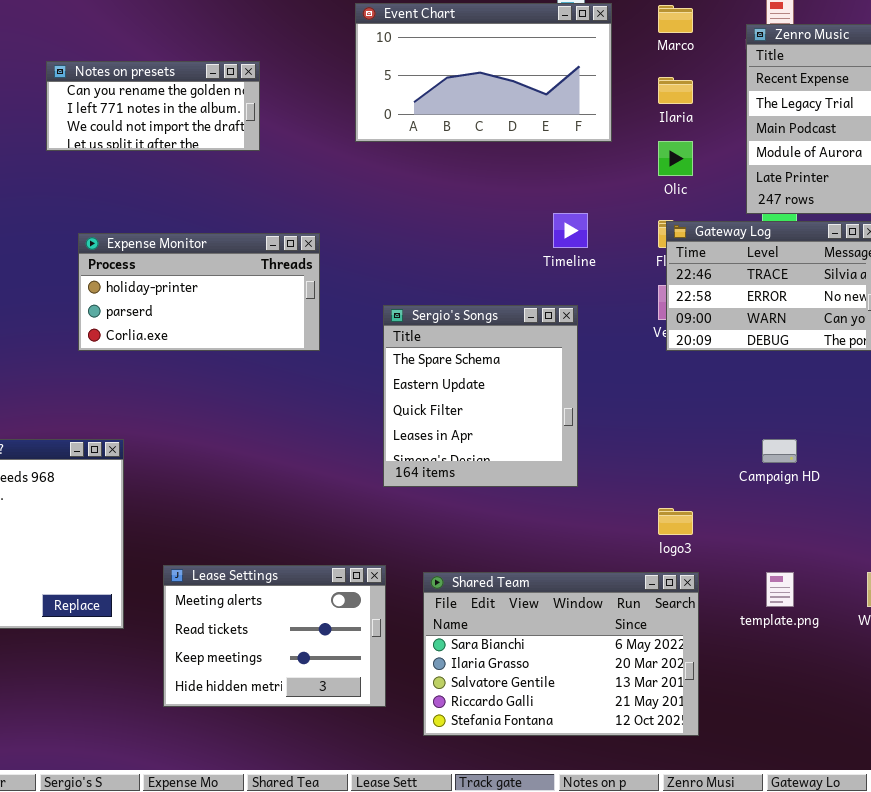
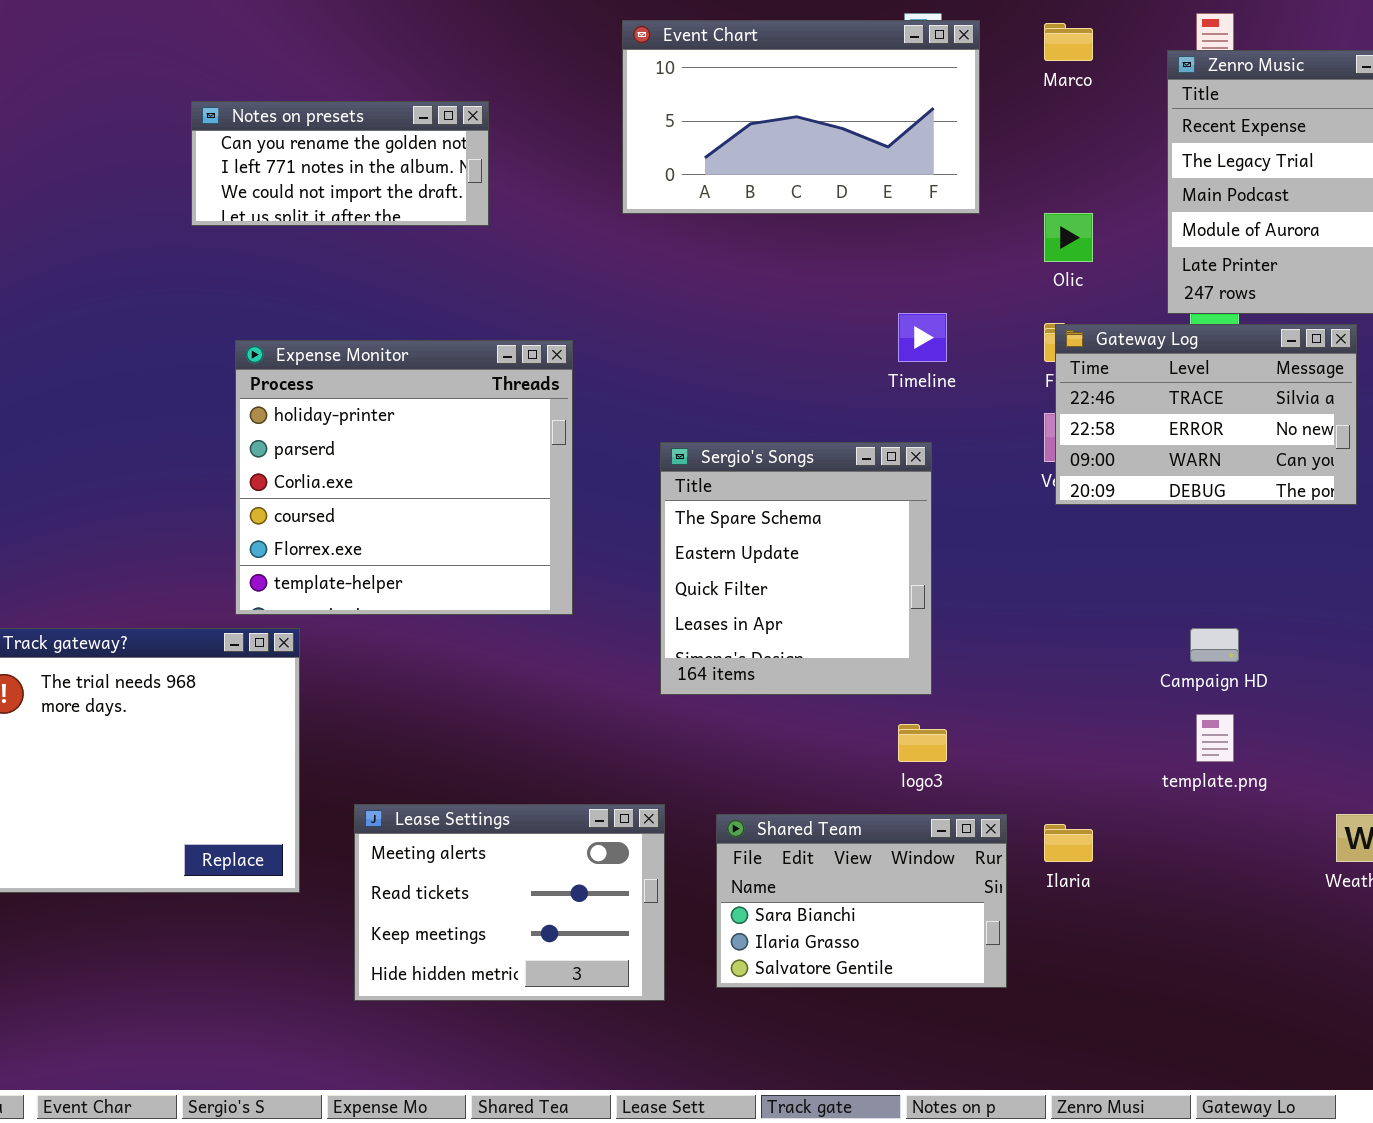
Ilaria: [658,77,693,104] -> [1044,824,1093,862], moved
Expense Monitor: [78,233,320,351] -> [235,340,573,615], resized
logo3: [658,508,693,535] -> [898,724,947,762], moved
Shared Team: [423,572,699,736] -> [716,814,1007,988], resized
template.png: [766,572,794,607] -> [1196,714,1234,762], moved

